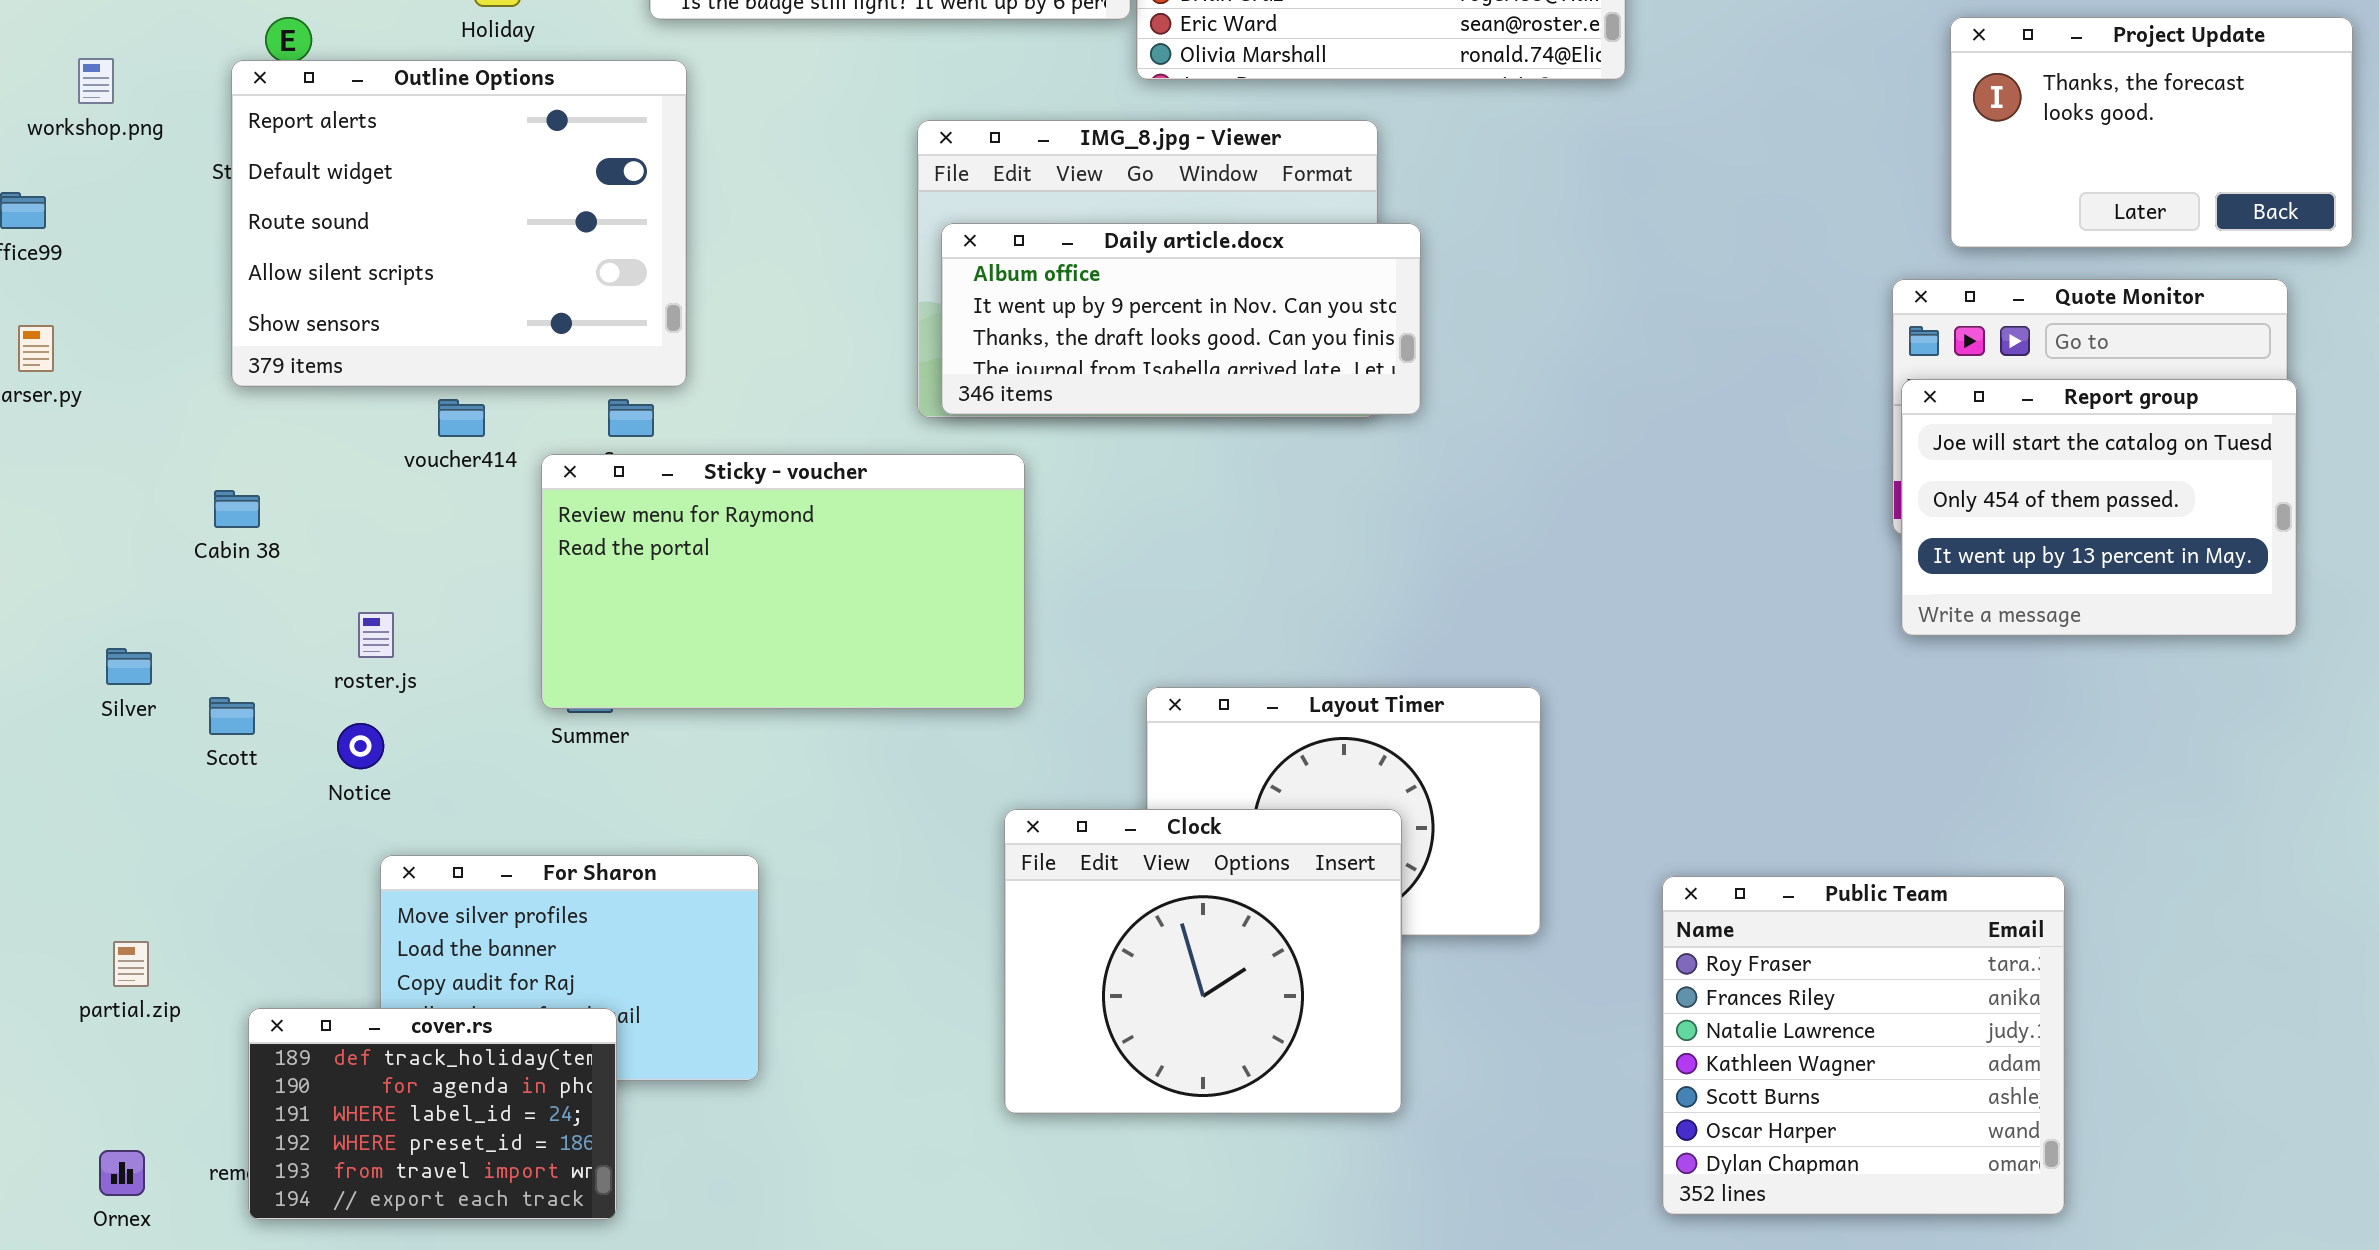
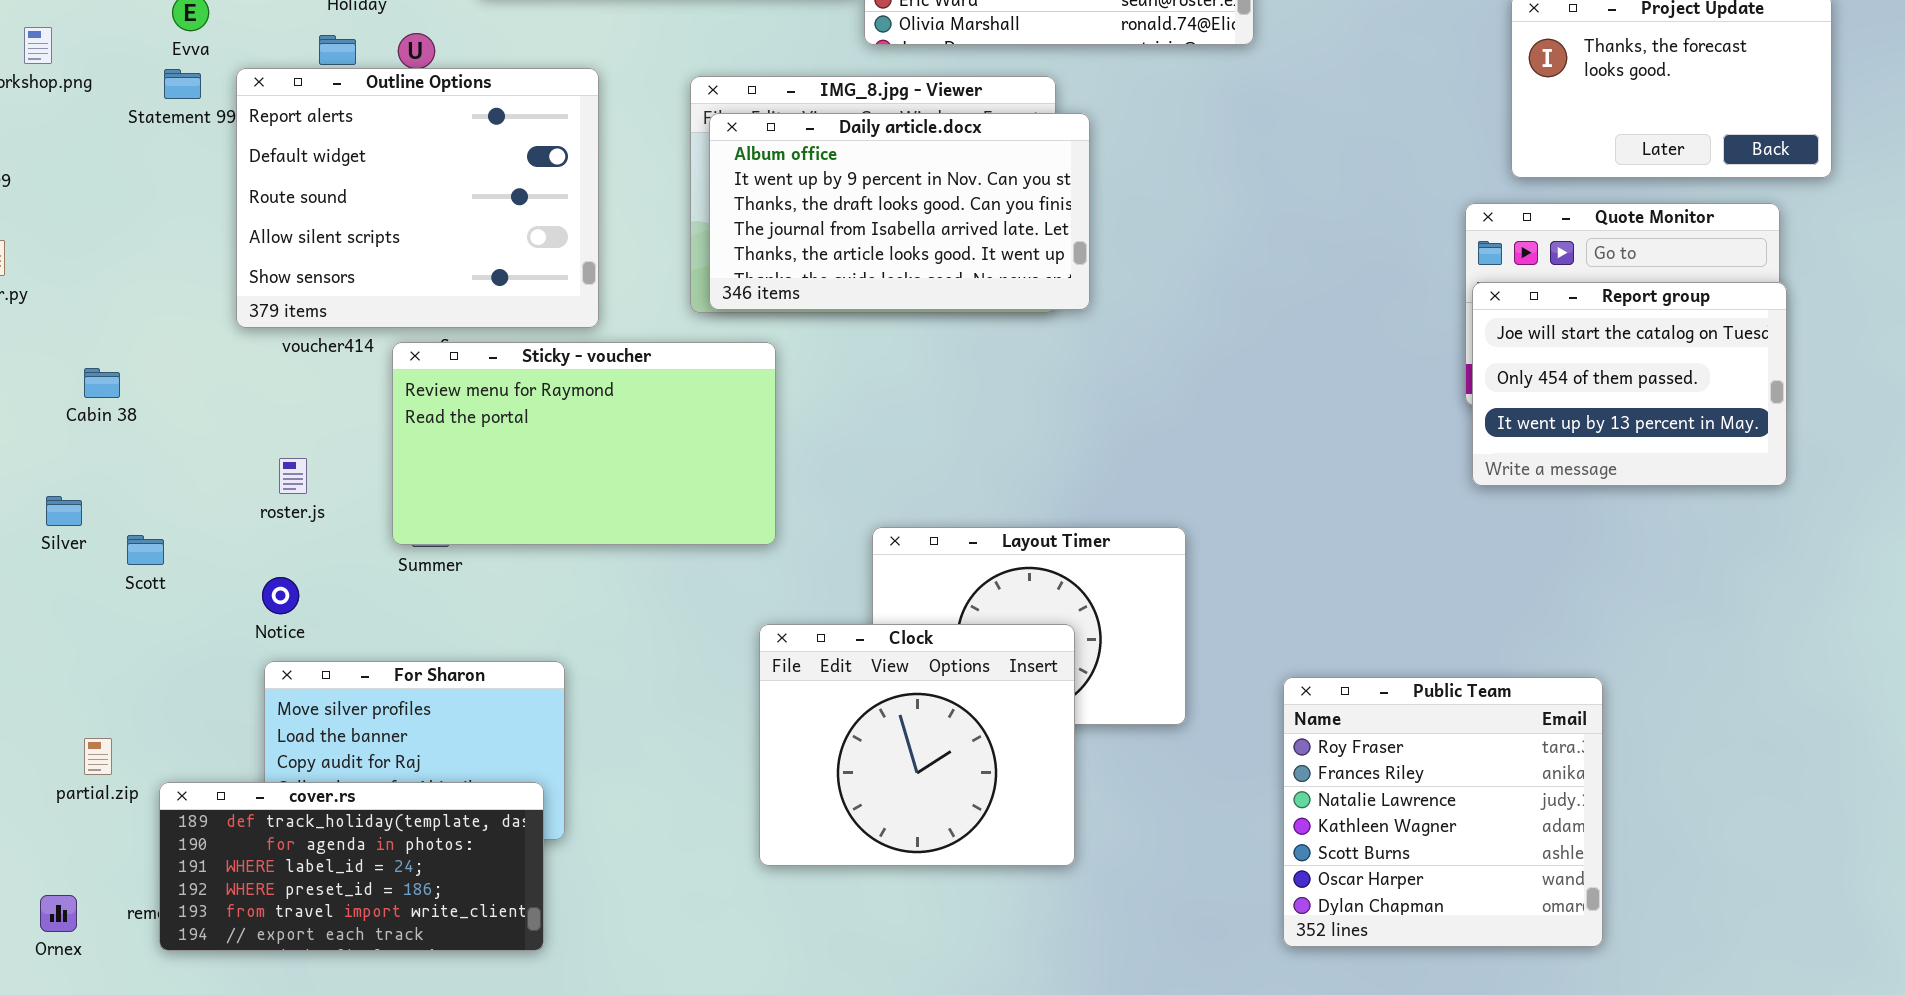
Outline Options: [231,60,687,387] -> [236,68,599,328], moved
Daily article.docx: [941,223,1421,415] -> [709,113,1090,310], resized
Cabin 38: [214,490,260,528] -> [84,368,120,398], moved
roster.js: [358,612,394,658] -> [279,458,307,494], moved
Notice: [337,723,384,769] -> [262,577,299,614], moved
partial.zip: [113,941,149,987] -> [84,738,112,775], moved
cover.rs: [248,1008,617,1220] -> [159,782,544,951], resized

